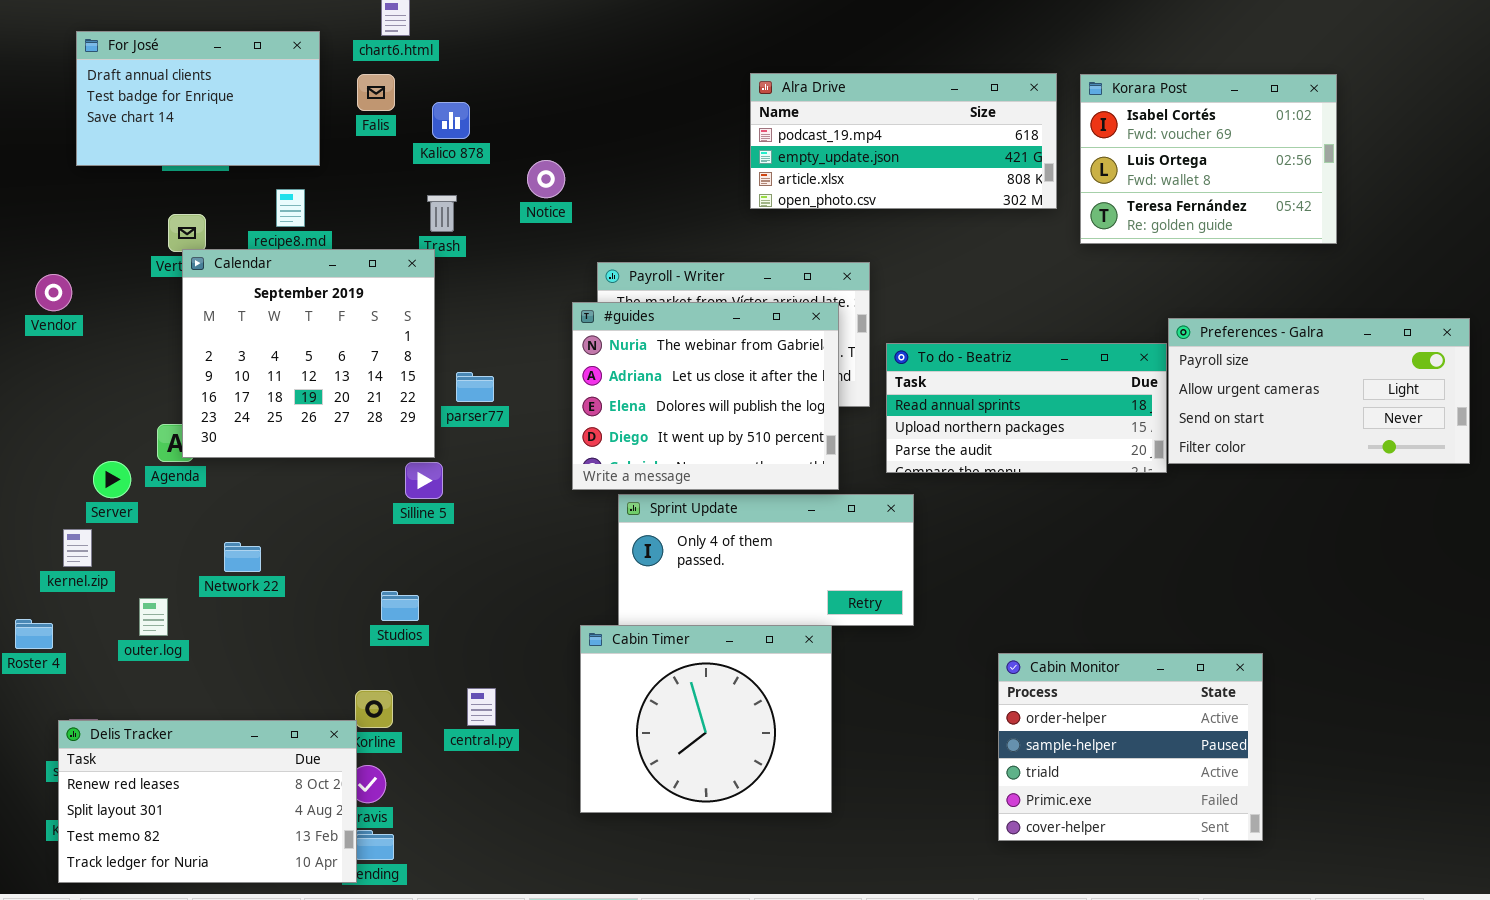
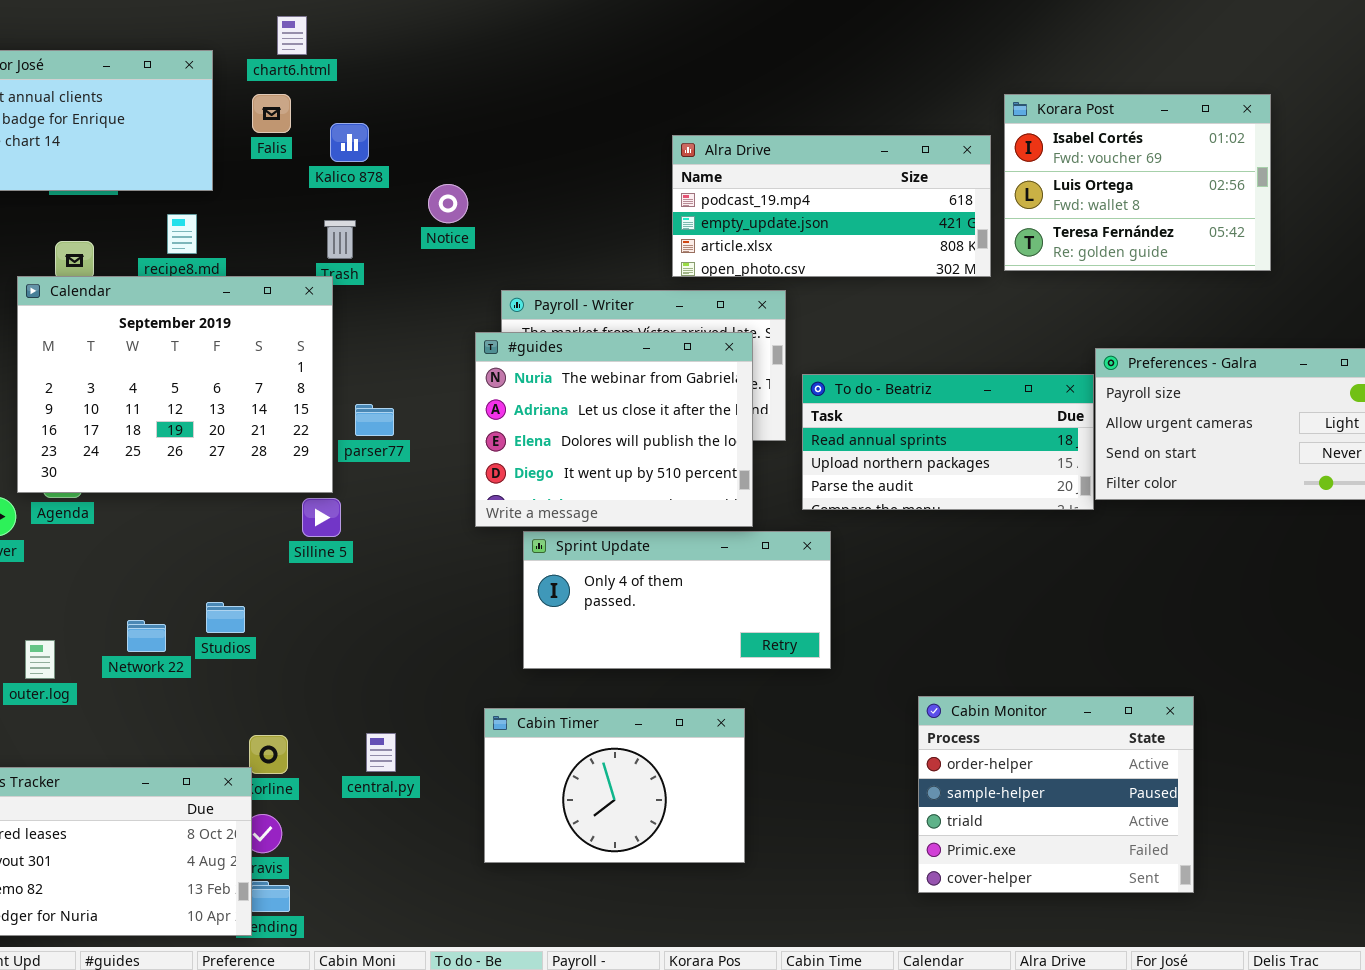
Alra Drive: [750,73,1057,209] -> [672,135,991,277], moved
Calendar: [182,249,435,458] -> [17,276,333,493], resized
Network 22: [224,542,261,572] -> [127,620,166,652], moved
Studios: [381,591,419,621] -> [206,602,245,633], moved
Cabin Timer: [580,625,832,813] -> [484,708,745,863], resized

